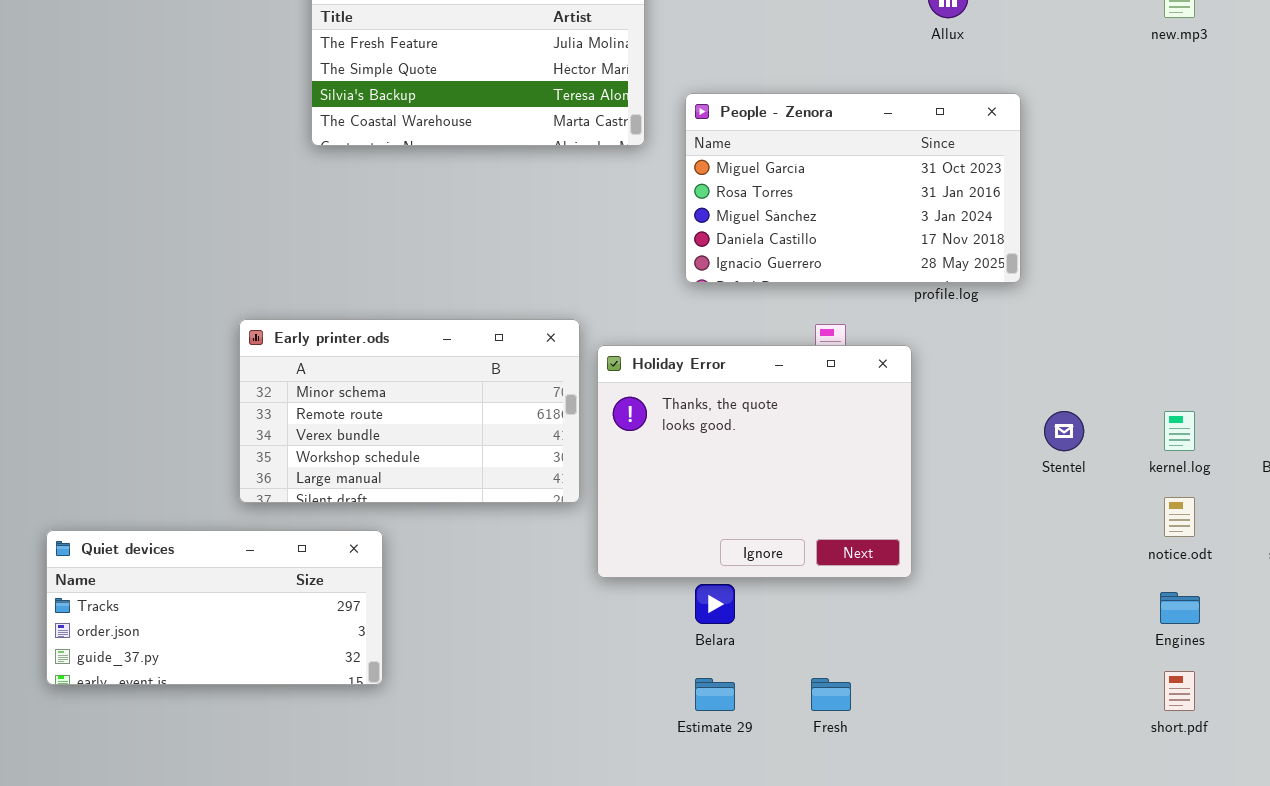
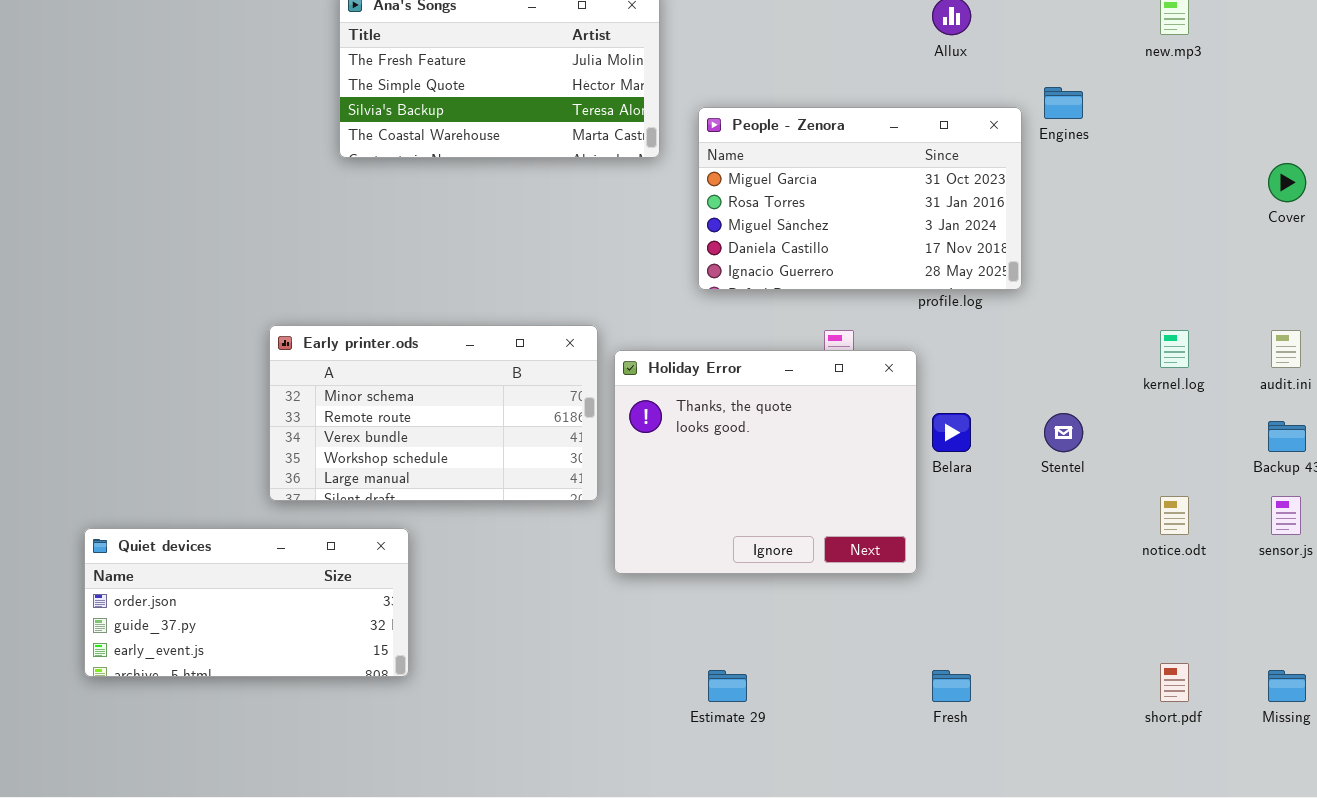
kernel.log: [1164,411,1195,451] -> [1160,330,1189,368], moved
Quiet devices: [46,530,383,685] -> [84,528,409,677], scrolled down 1 row
Belara: [695,584,735,624] -> [932,413,971,452], moved
Engines: [1160,592,1200,624] -> [1044,87,1083,119], moved
Fresh: [811,678,851,711] -> [932,670,971,702], moved

